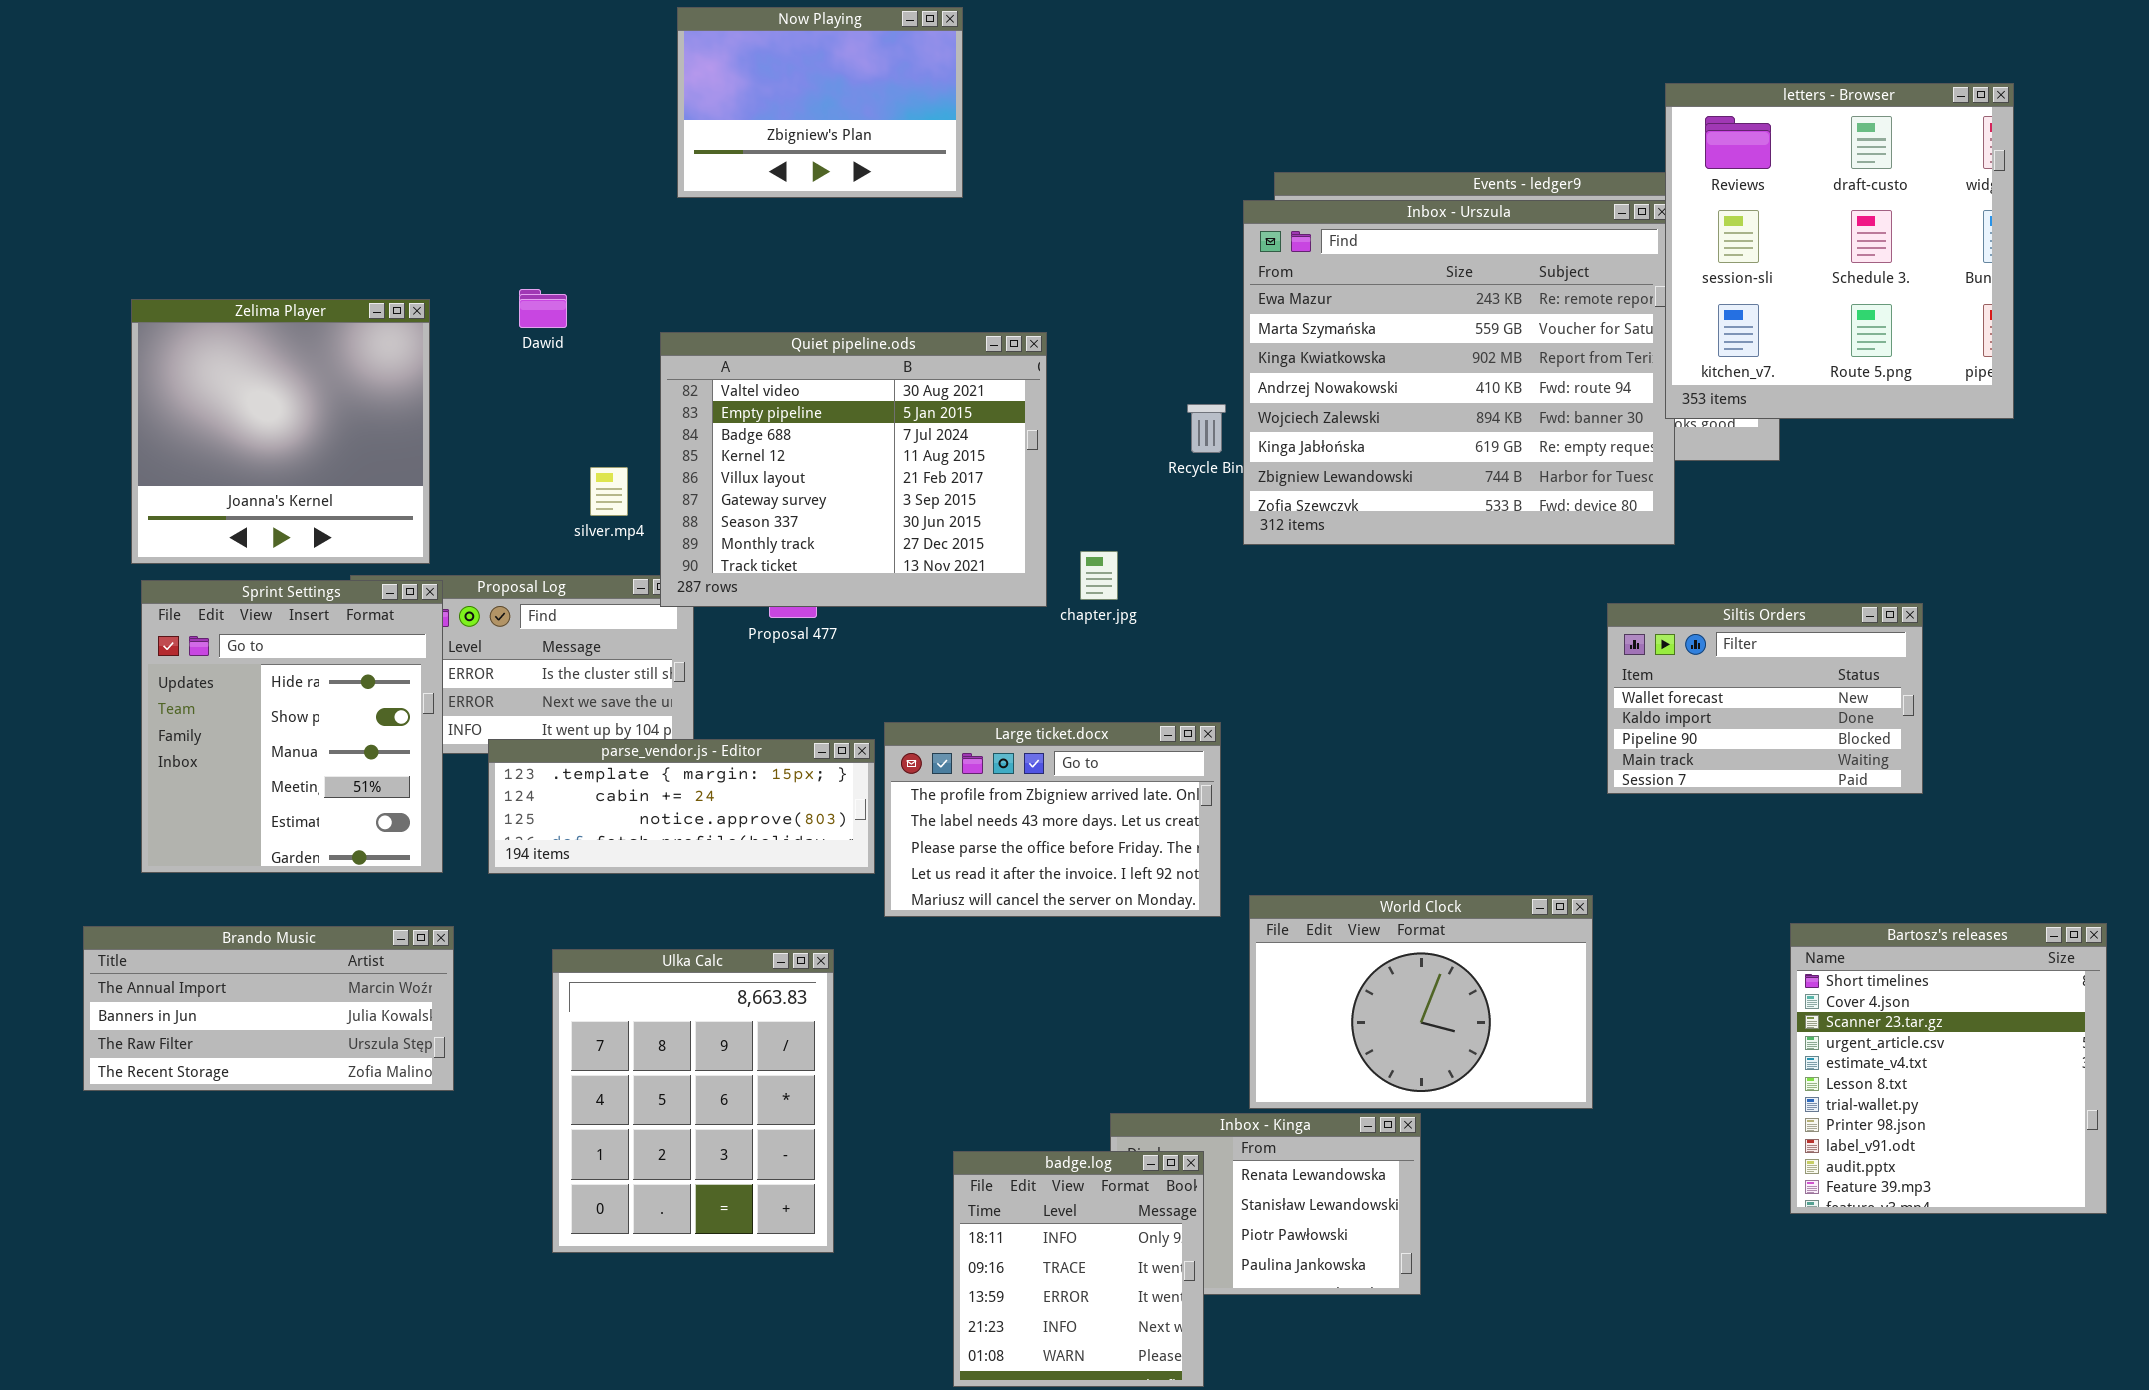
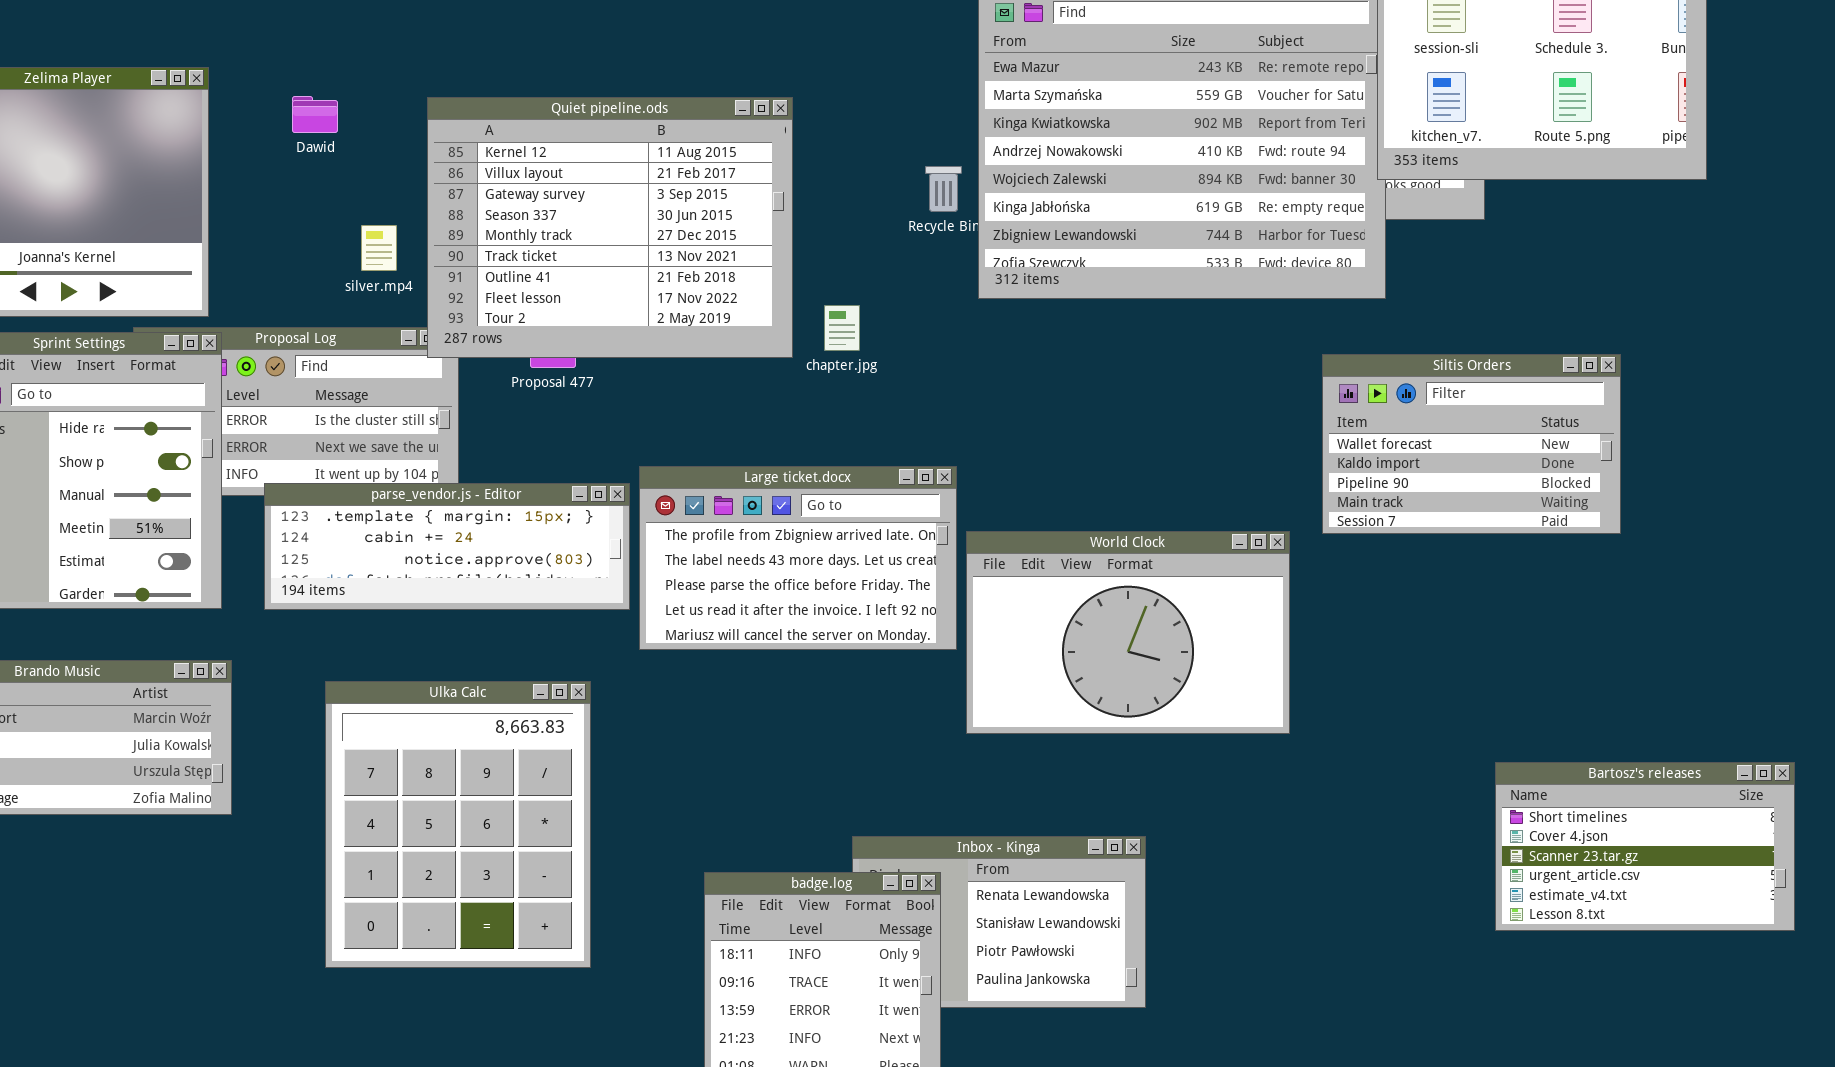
Dawid: [519,289,567,328] -> [292,96,338,133], moved
Quiet pipeline.ods: [660,332,1047,607] -> [427,97,793,358], scrolled down 3 rows
World Clock: [1249,895,1593,1109] -> [966,531,1290,734], moved
Bartosz's releases: [1790,923,2107,1214] -> [1495,762,1795,931], resized

